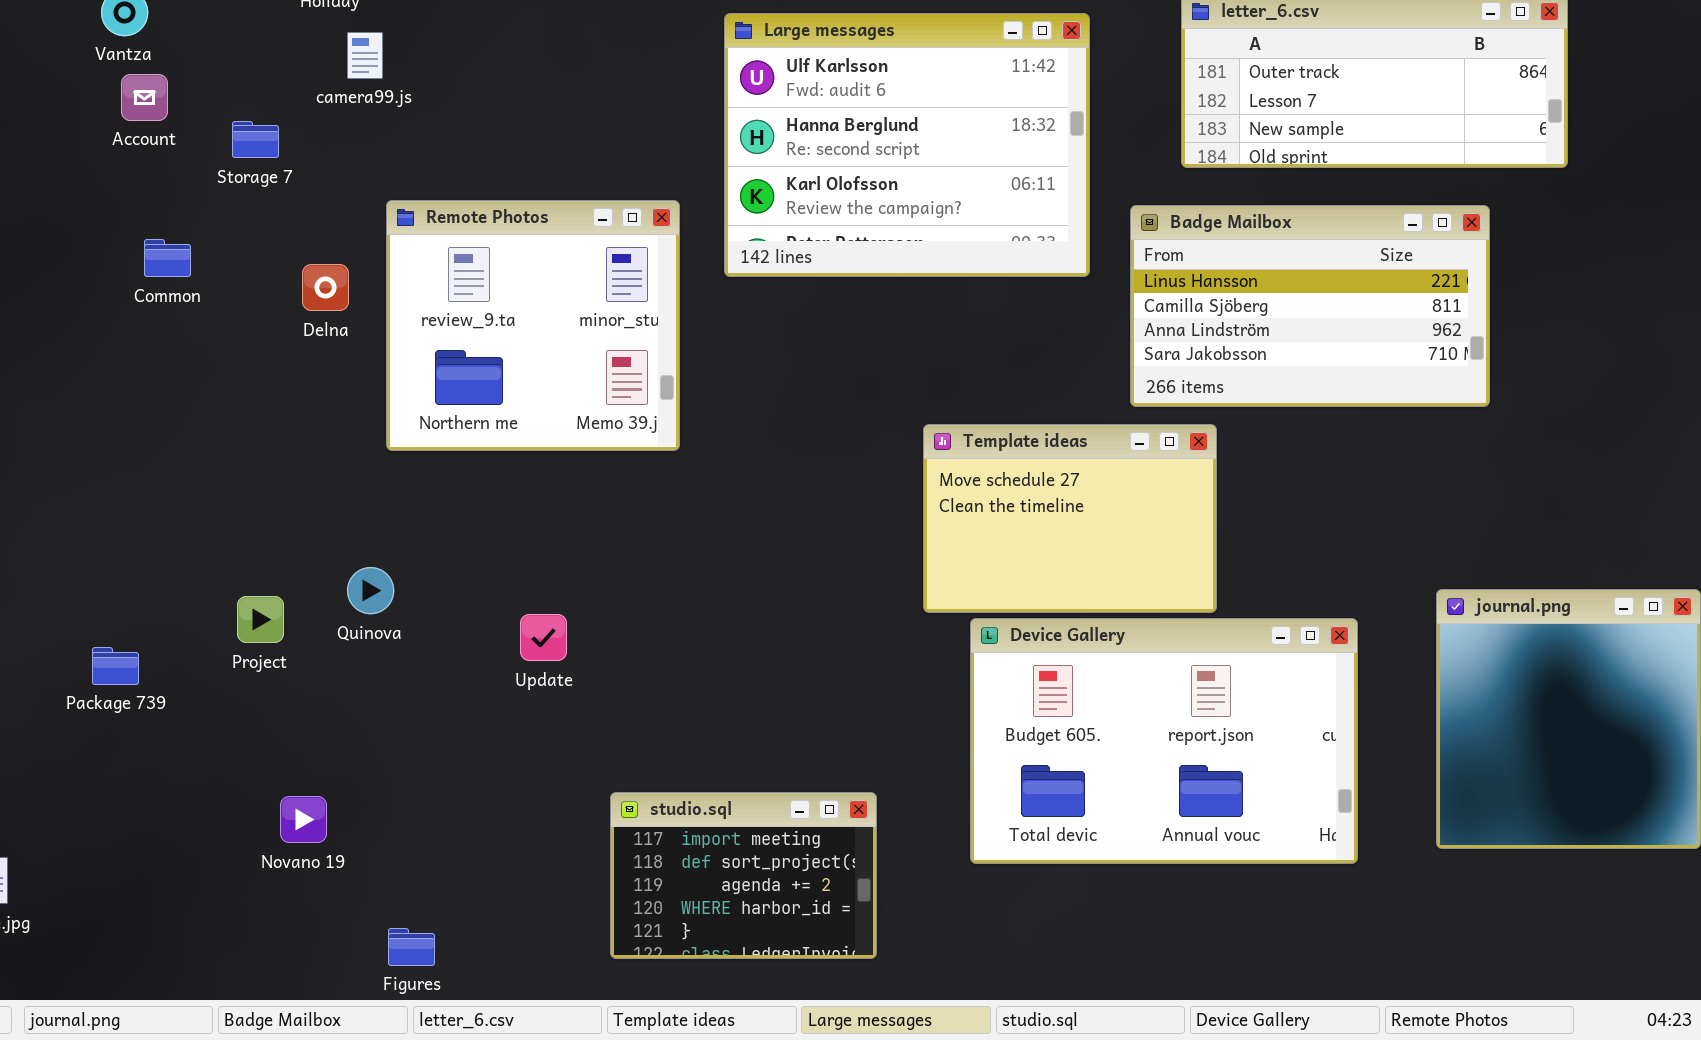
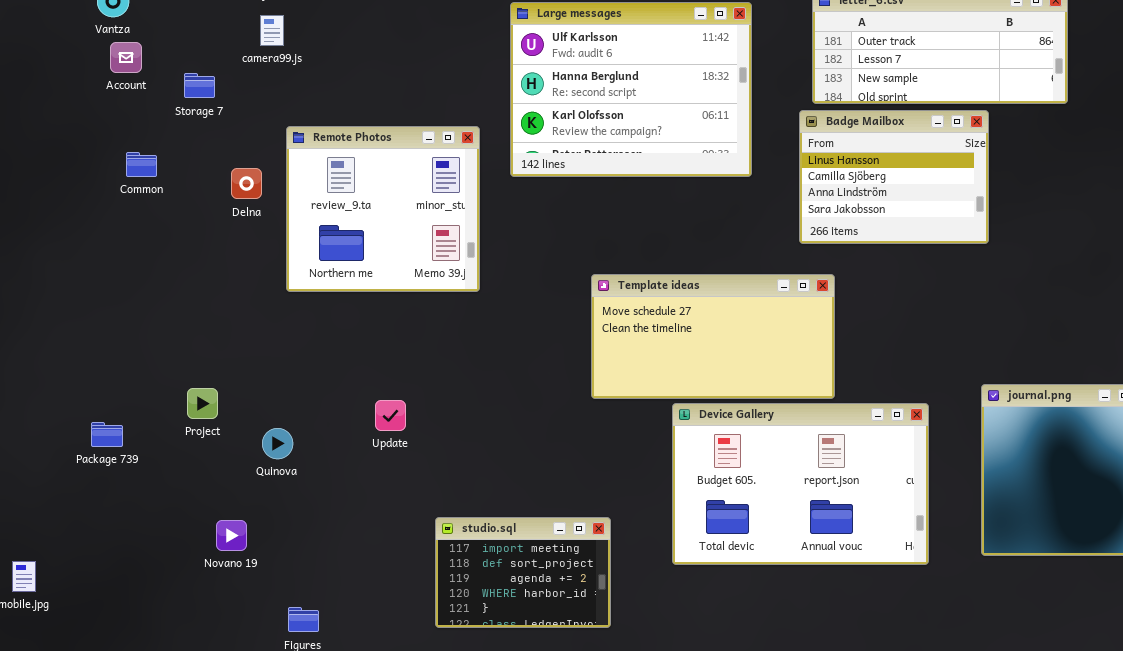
Badge Mailbox: [1130,205,1490,407] -> [799,110,989,244], moved, resized
Template ideas: [923,424,1217,613] -> [591,274,835,399], resized
Quinova: [347,567,394,614] -> [262,428,293,459], moved

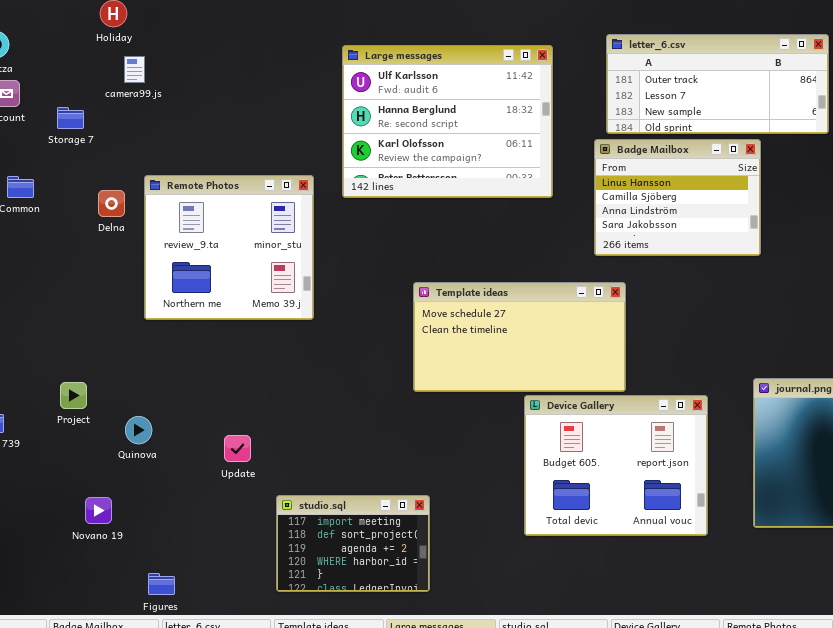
Remote Photos: [286,126,480,292] -> [144,175,314,320], moved
Update: [375,400,406,431] -> [224,435,251,462], moved
Device Gallery: [672,403,929,565] -> [524,395,708,536], resized

